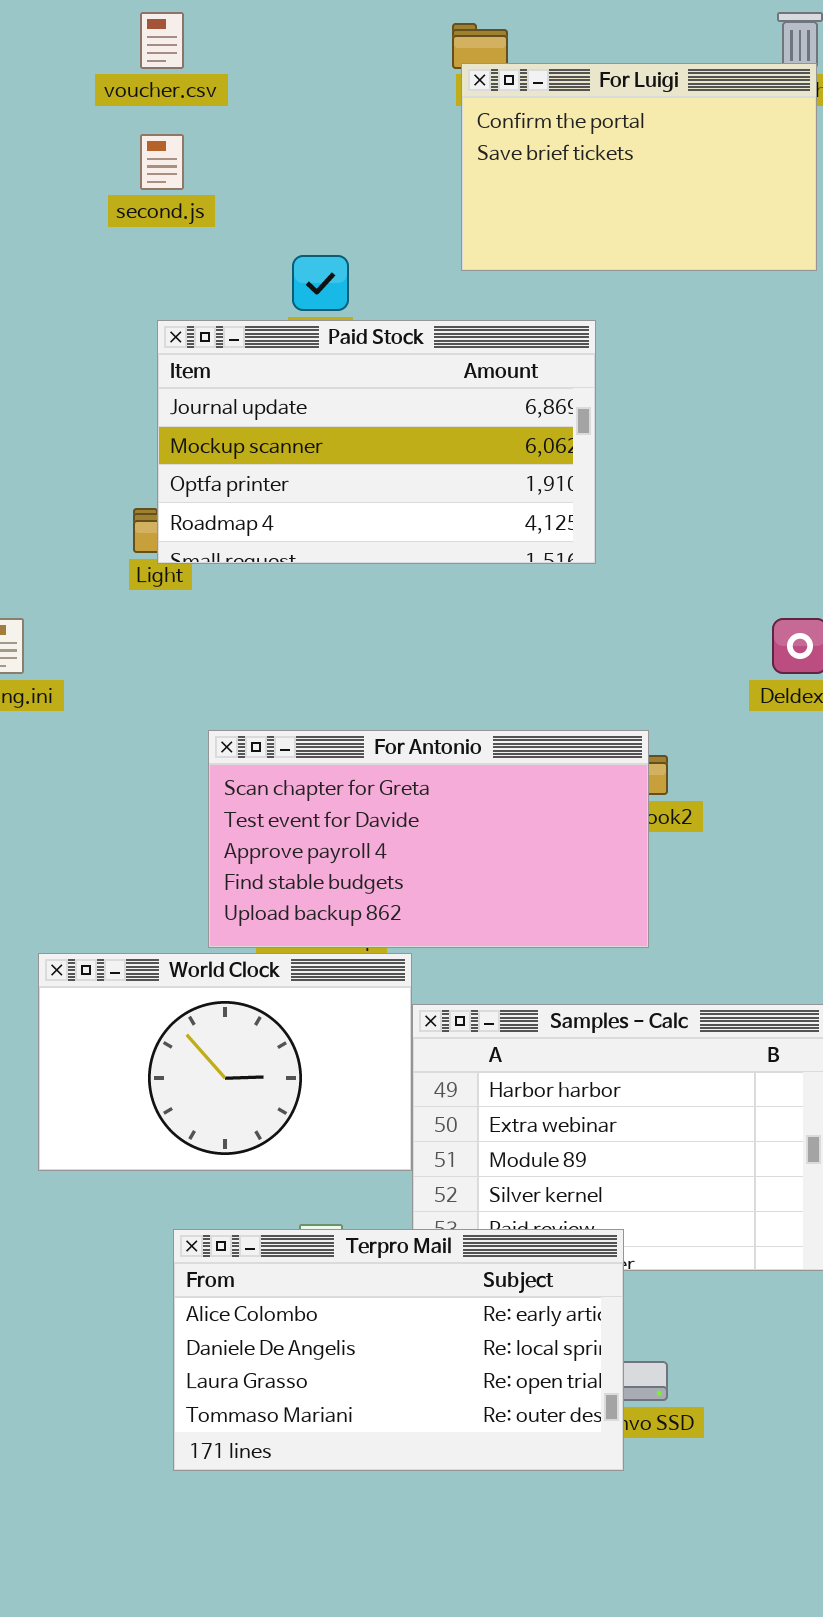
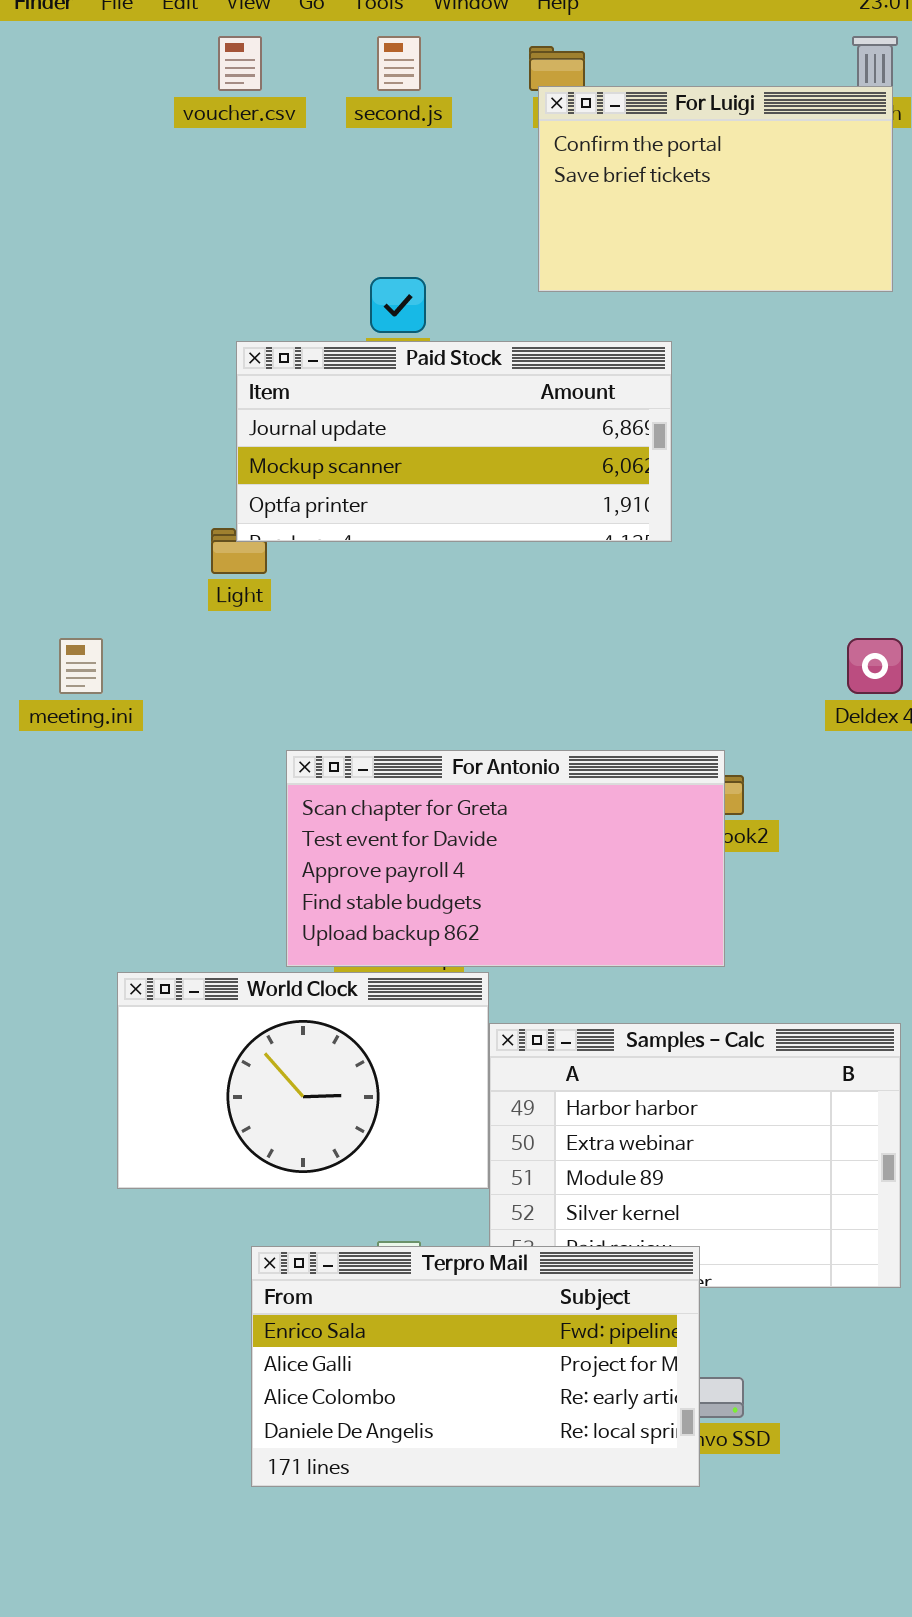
second.js: [140,134,184,190] -> [377,36,421,91], moved
Paid Stock: [157,320,596,564] -> [236,341,672,542], resized
Terpro Mail: [173,1229,624,1471] -> [251,1246,700,1487], scrolled up 2 rows

